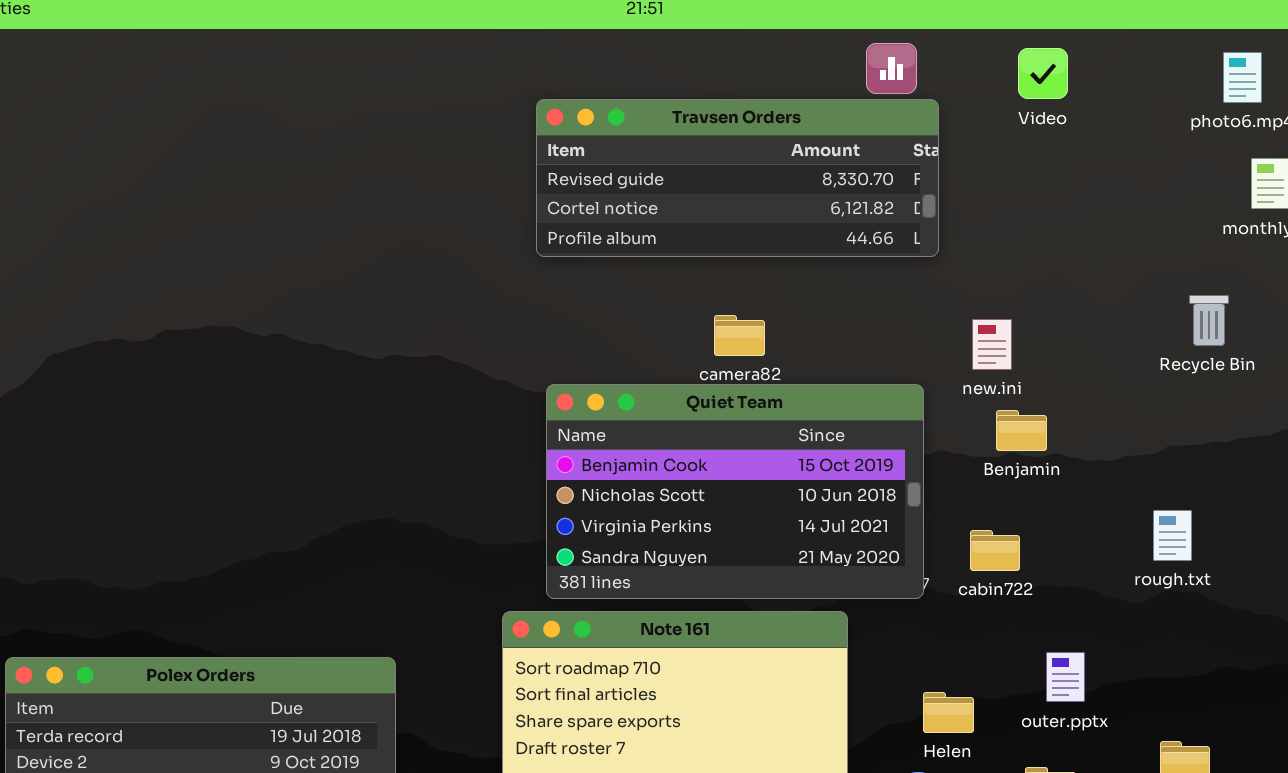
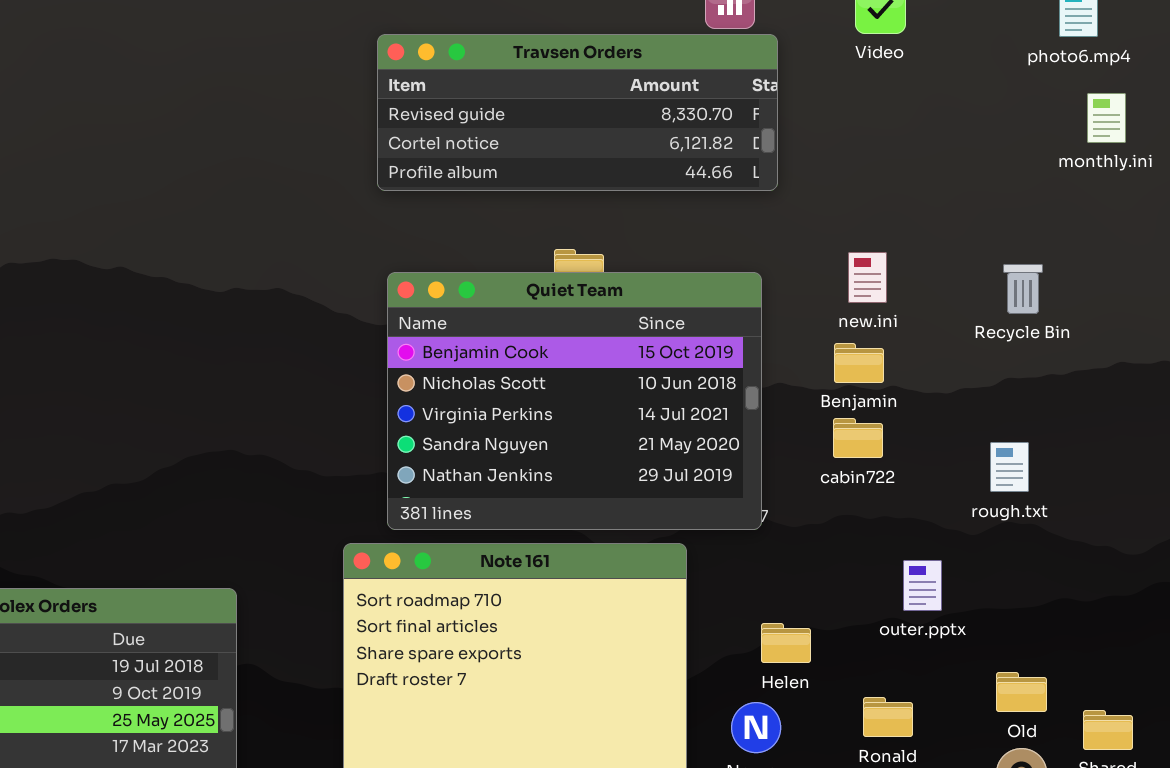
Recycle Bin: [1189,295,1229,346] -> [1003,264,1043,314], moved
new.ini: [972,319,1012,370] -> [848,252,887,303], moved
Quiet Team: [546,384,924,599] -> [387,272,762,530], resized
cabin722: [970,530,1020,571] -> [833,418,883,458], moved
outer.pptx: [1046,652,1085,702] -> [903,560,942,611], moved

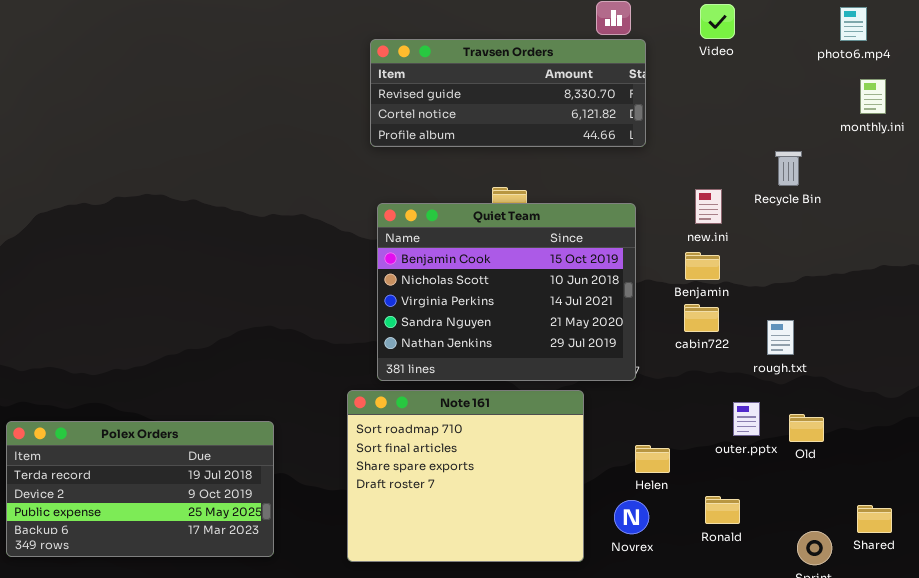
Recycle Bin: [1003,264,1043,314] -> [775,151,802,186], moved
rough.txt: [990,442,1029,492] -> [767,320,794,355], moved
Old: [996,672,1047,712] -> [789,414,824,442], moved

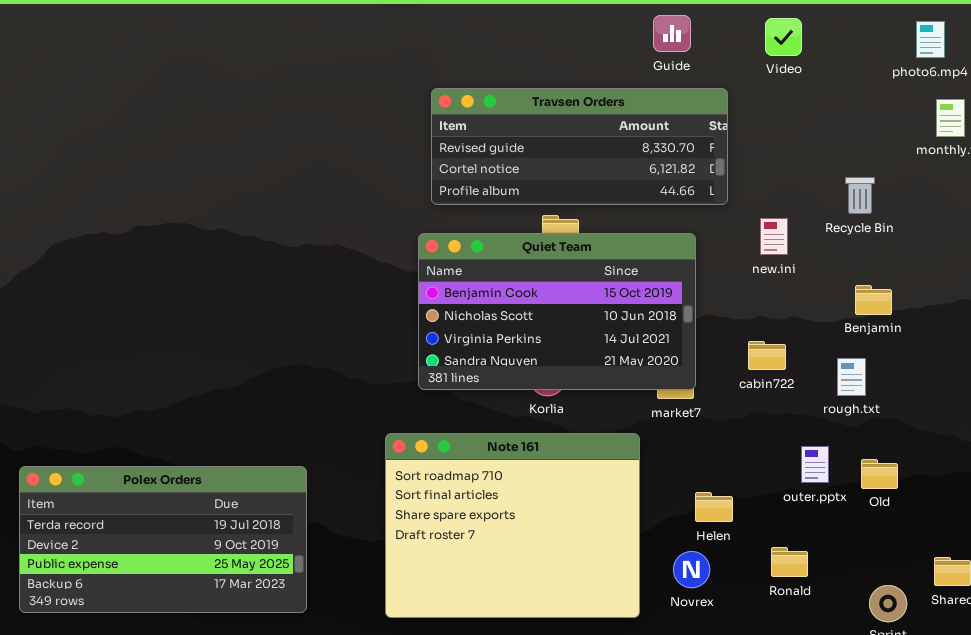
Travsen Orders: [370,39,646,147] -> [431,88,728,205], moved
Quiet Team: [377,203,636,381] -> [418,233,696,390], resized
Benjamin: [685,252,720,280] -> [855,285,892,315], moved

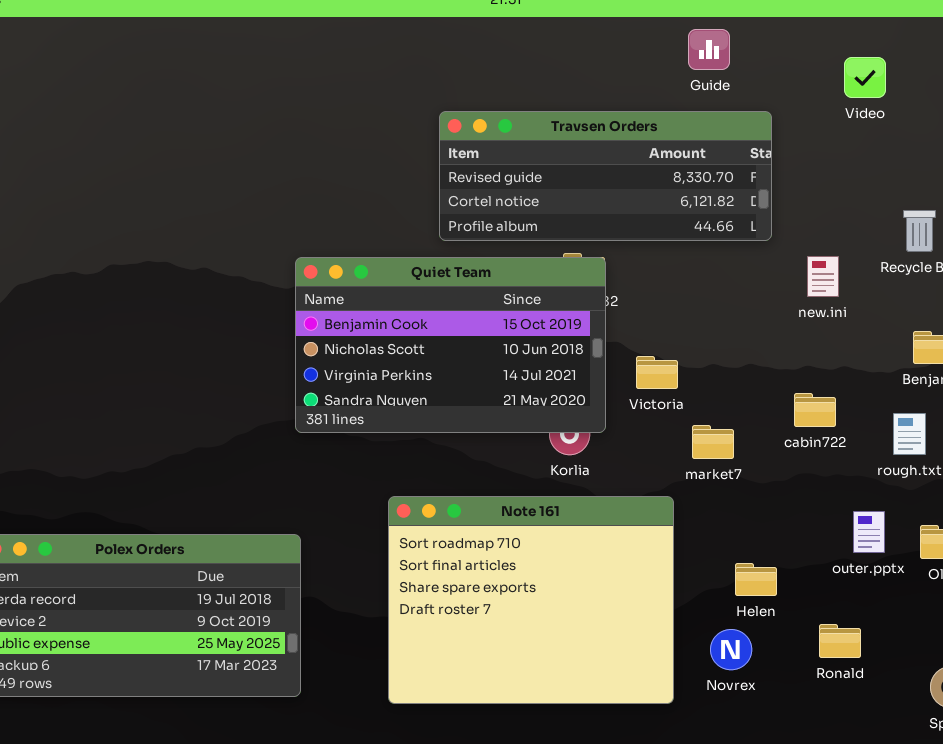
Video: [765,18,802,56] -> [844,57,886,98], moved
Quiet Team: [418,233,696,390] -> [295,257,606,433], moved

